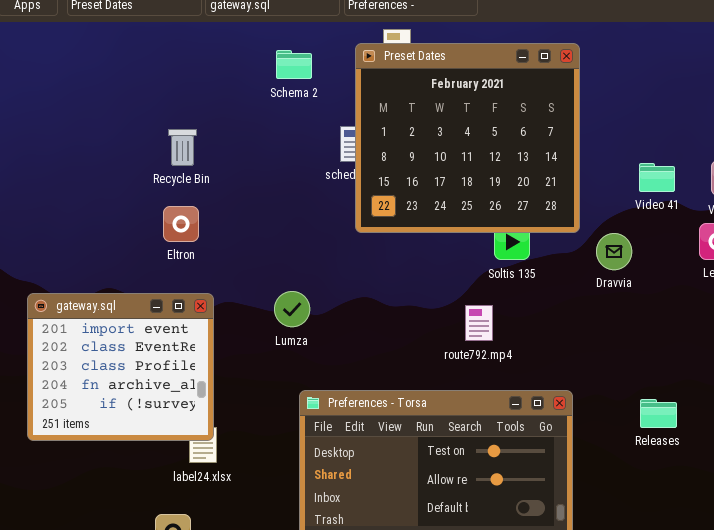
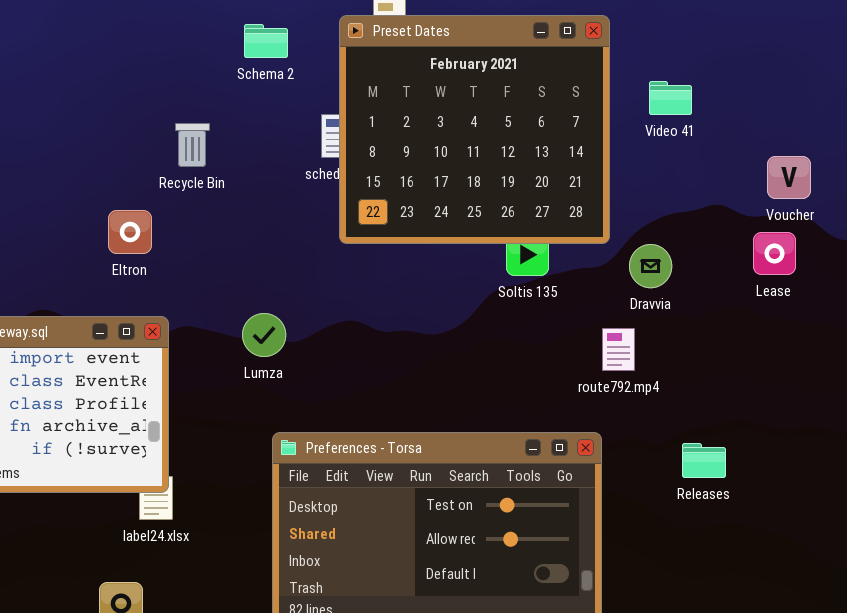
Recycle Bin: [168,129,197,166] -> [175,123,210,167], moved
Video 41: [639,163,675,192] -> [649,81,692,115], moved
route792.mp4: [465,305,493,341] -> [602,328,635,371], moved

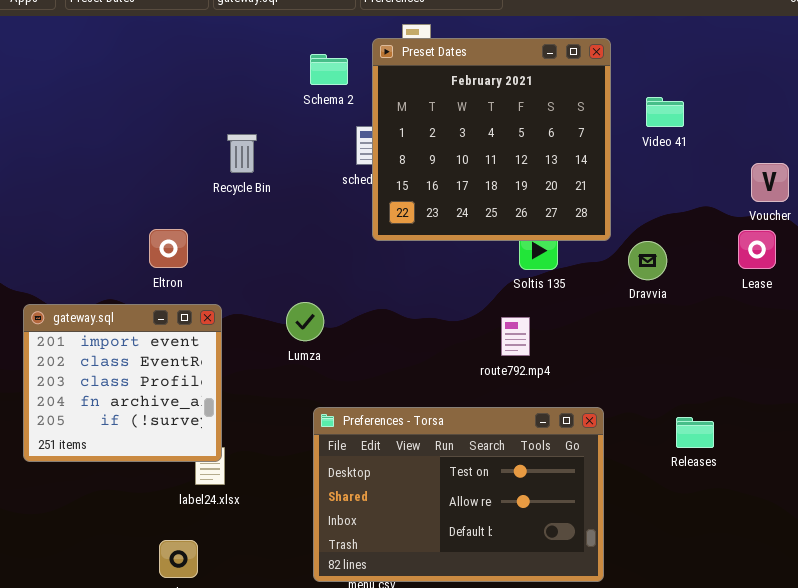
Schema 2: [244,24,288,58] -> [310,54,348,85], moved
Eltron: [108,210,152,254] -> [149,229,188,268], moved
route792.mp4: [602,328,635,371] -> [501,317,530,356], moved

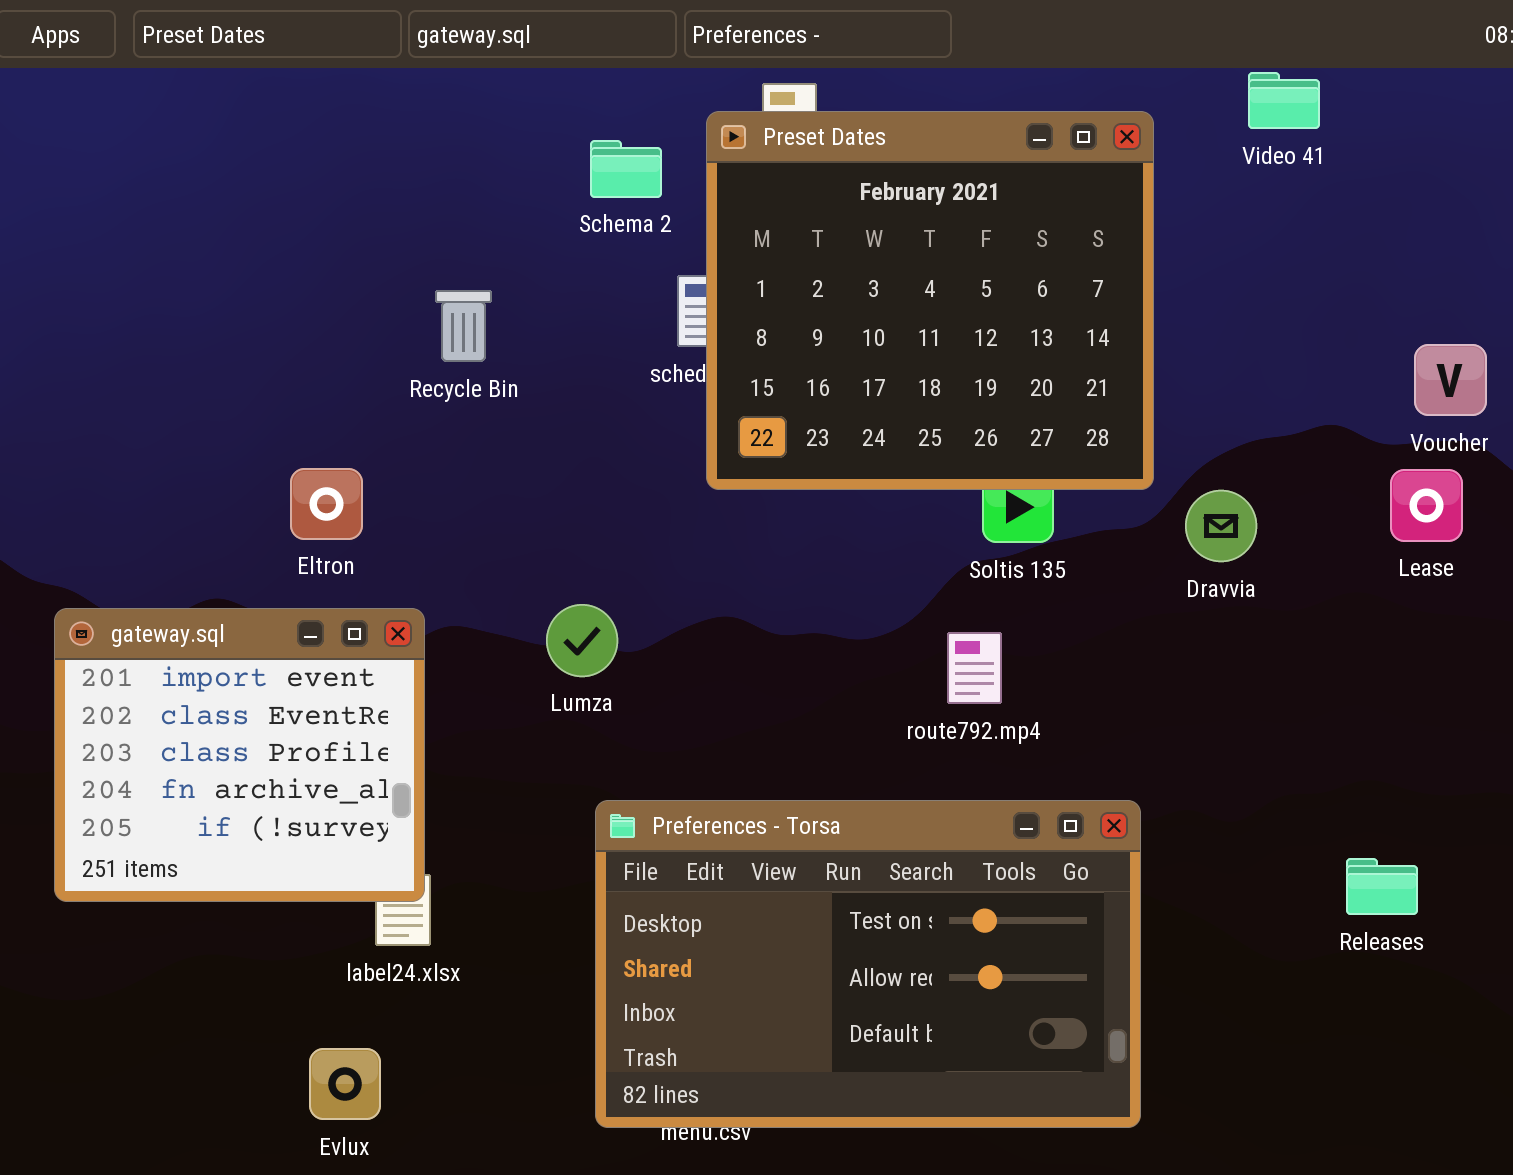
Video 41: [646,97,684,127] -> [1248,72,1320,129], moved
Releases: [676,417,714,448] -> [1346,858,1418,915], moved

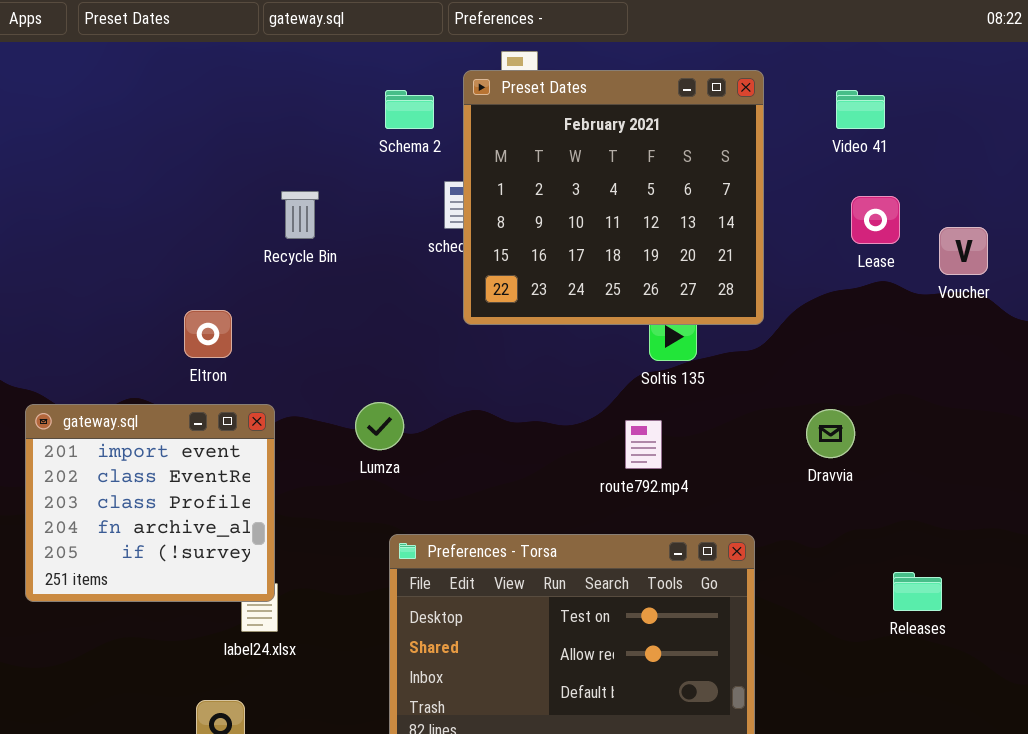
Video 41: [1248,72,1320,129] -> [836,90,885,129], moved
Lease: [1390,469,1463,542] -> [851,196,900,244], moved
Dravvia: [1185,490,1257,562] -> [806,409,855,458], moved

